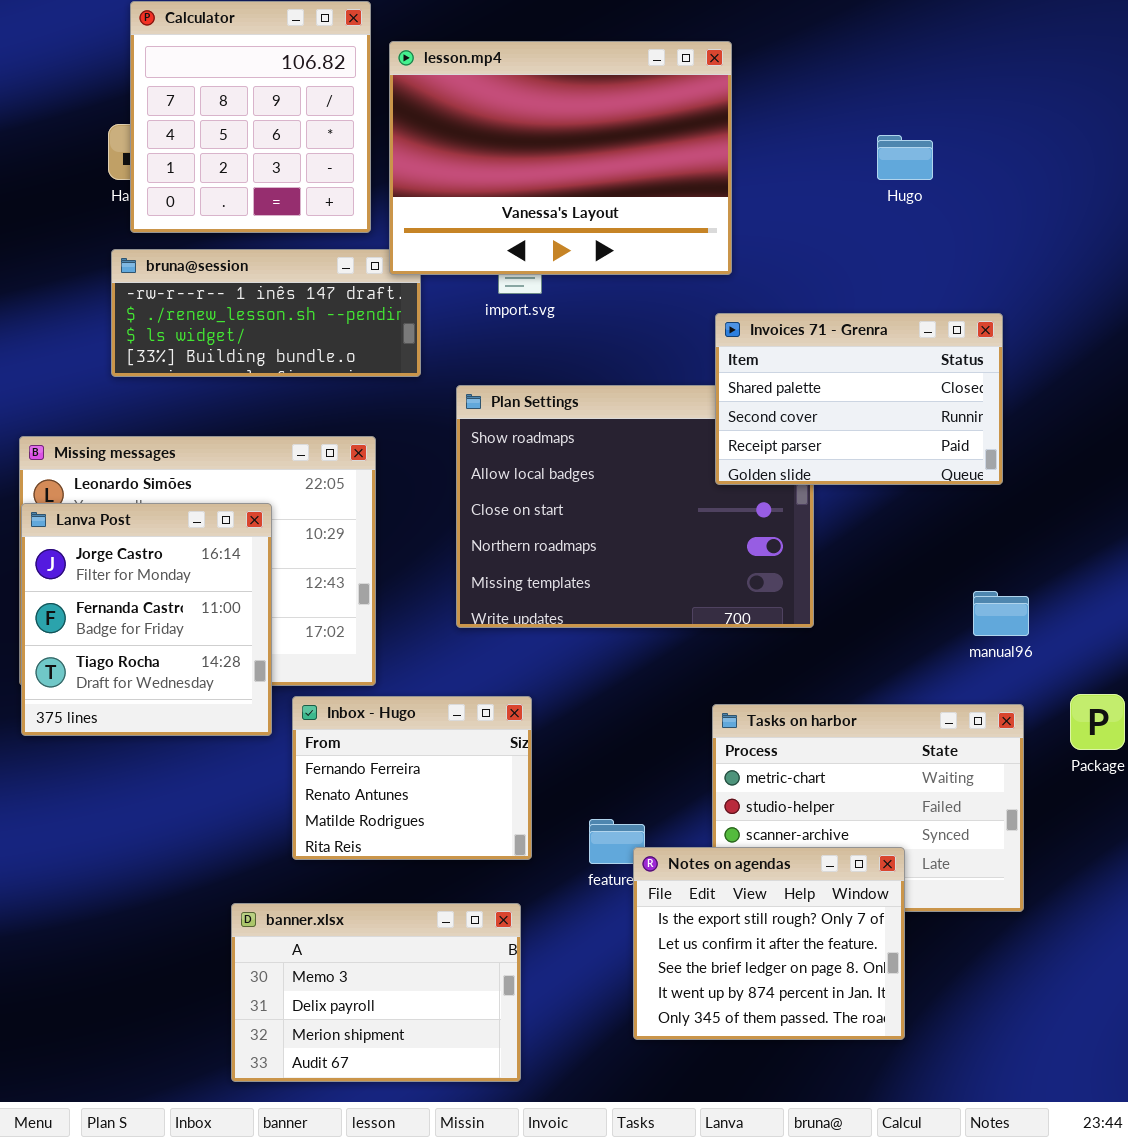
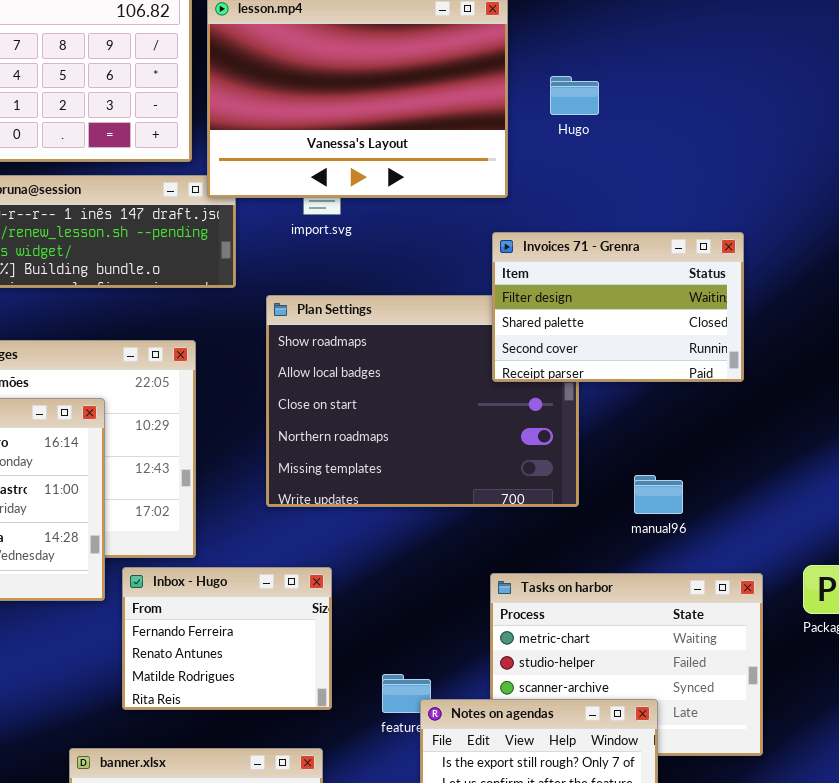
Hugo: [877,135,933,180] -> [550,76,599,115], moved
Invoices 71 - Grenra: [715,313,1003,485] -> [492,232,744,382], scrolled up 1 row
manual96: [973,591,1029,636] -> [634,475,683,514], moved

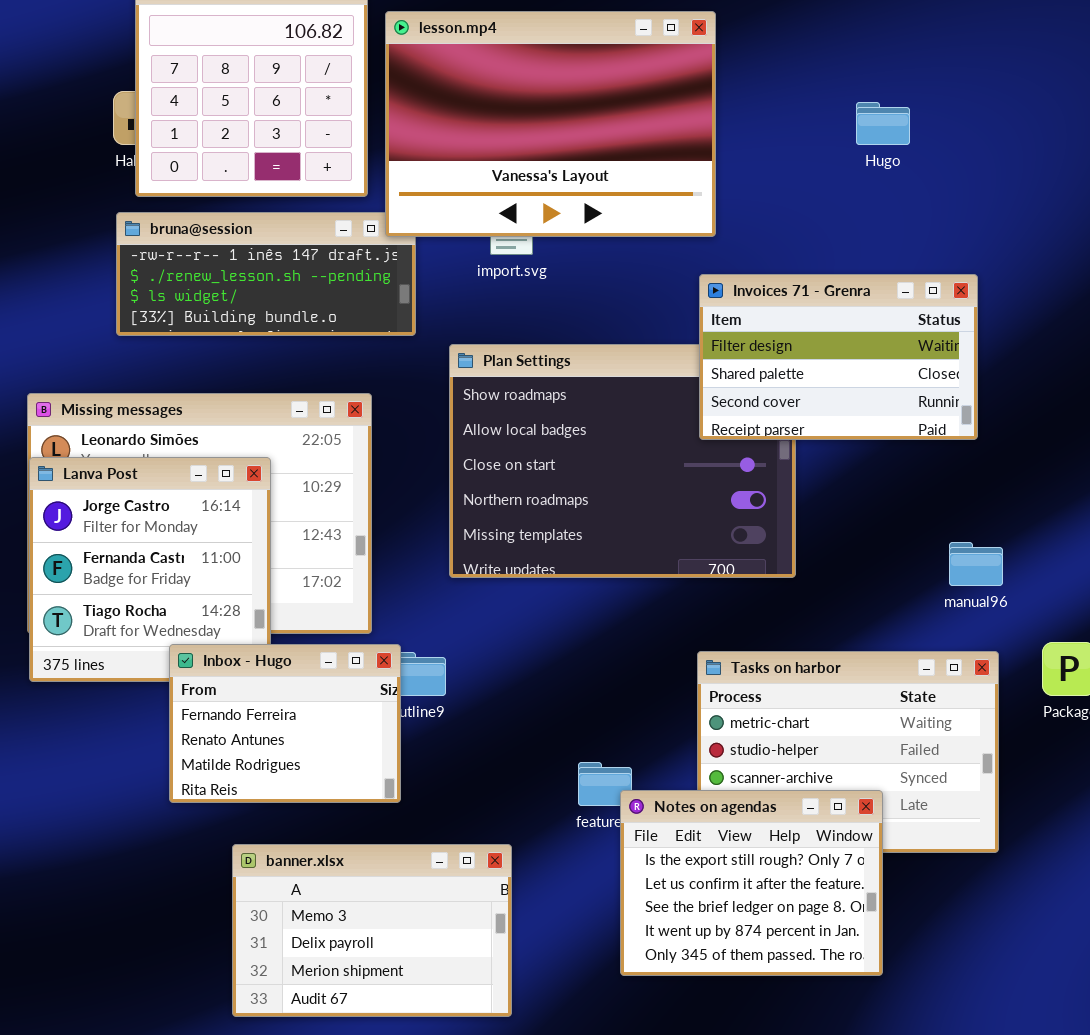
Hugo: [550,76,599,115] -> [856,102,910,145], moved
manual96: [634,475,683,514] -> [949,542,1003,586], moved
Inbox - Hugo: [122,567,332,710] -> [169,644,401,803], moved

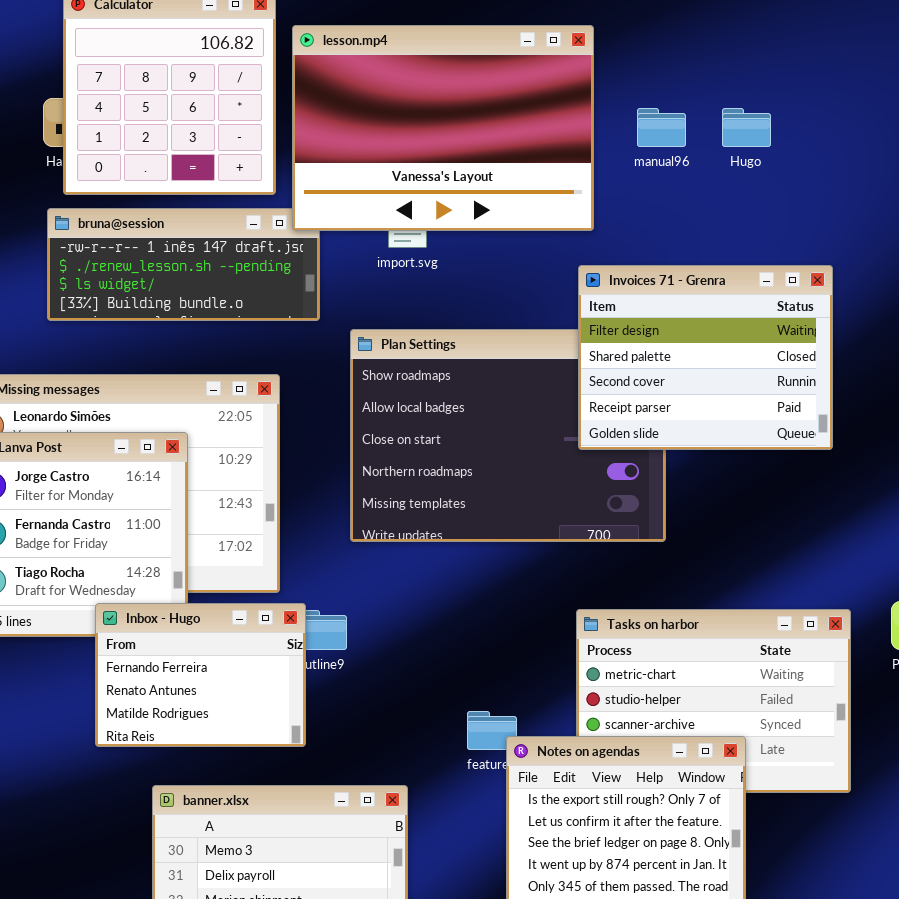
Invoices 71 - Grenra: [699,274,978,440] -> [578,265,833,450], resized
manual96: [949,542,1003,586] -> [637,108,686,147], moved

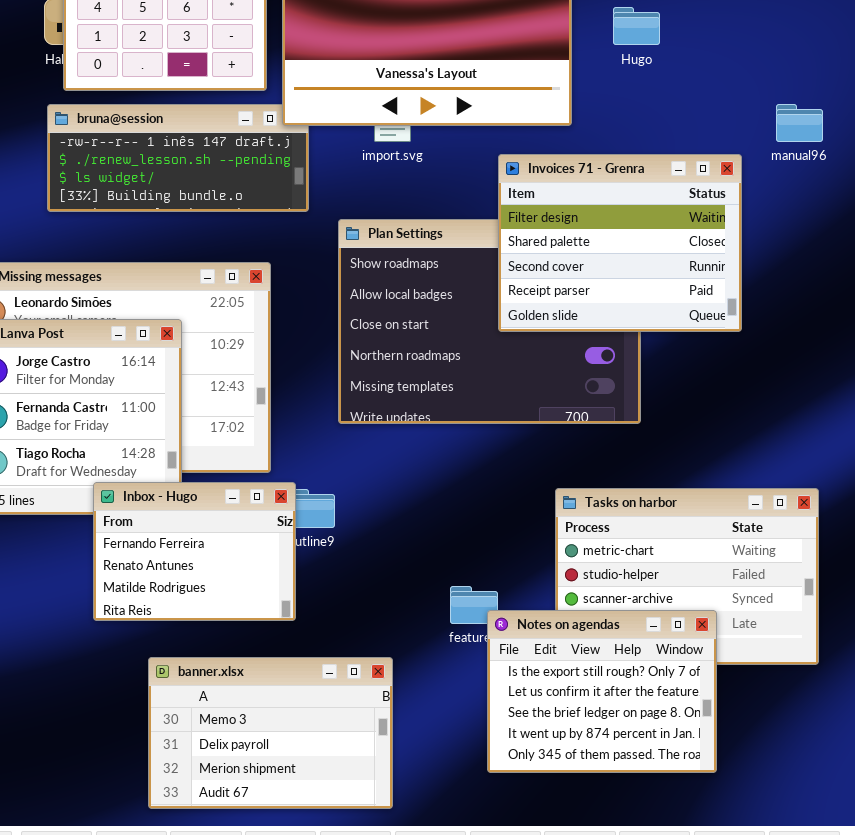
manual96: [637,108,686,147] -> [776,104,823,142], moved
Hugo: [722,108,771,147] -> [613,7,660,45], moved
Invoices 71 - Grenra: [578,265,833,450] -> [498,154,742,332], moved

